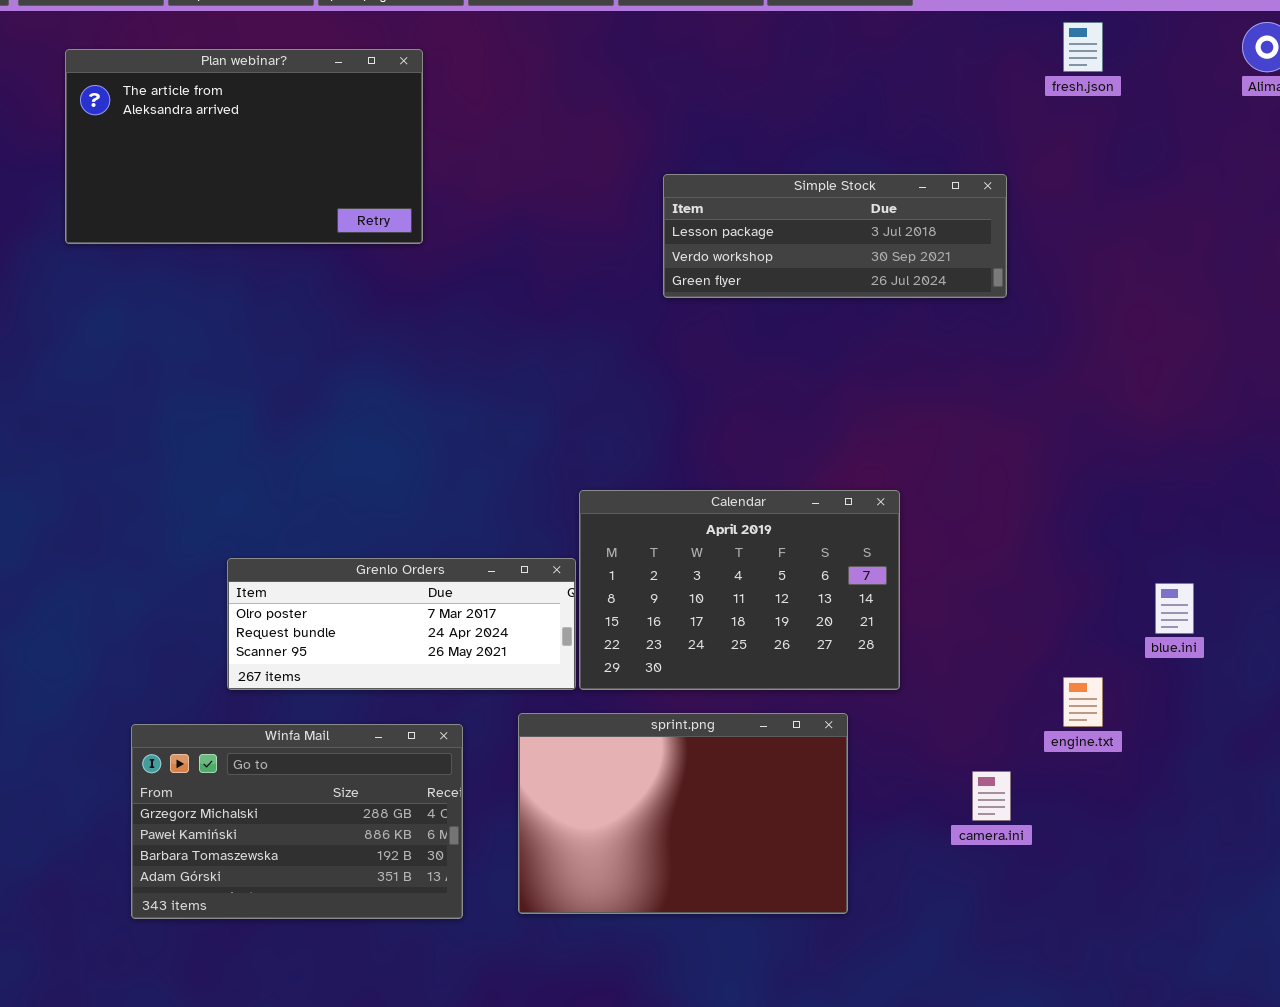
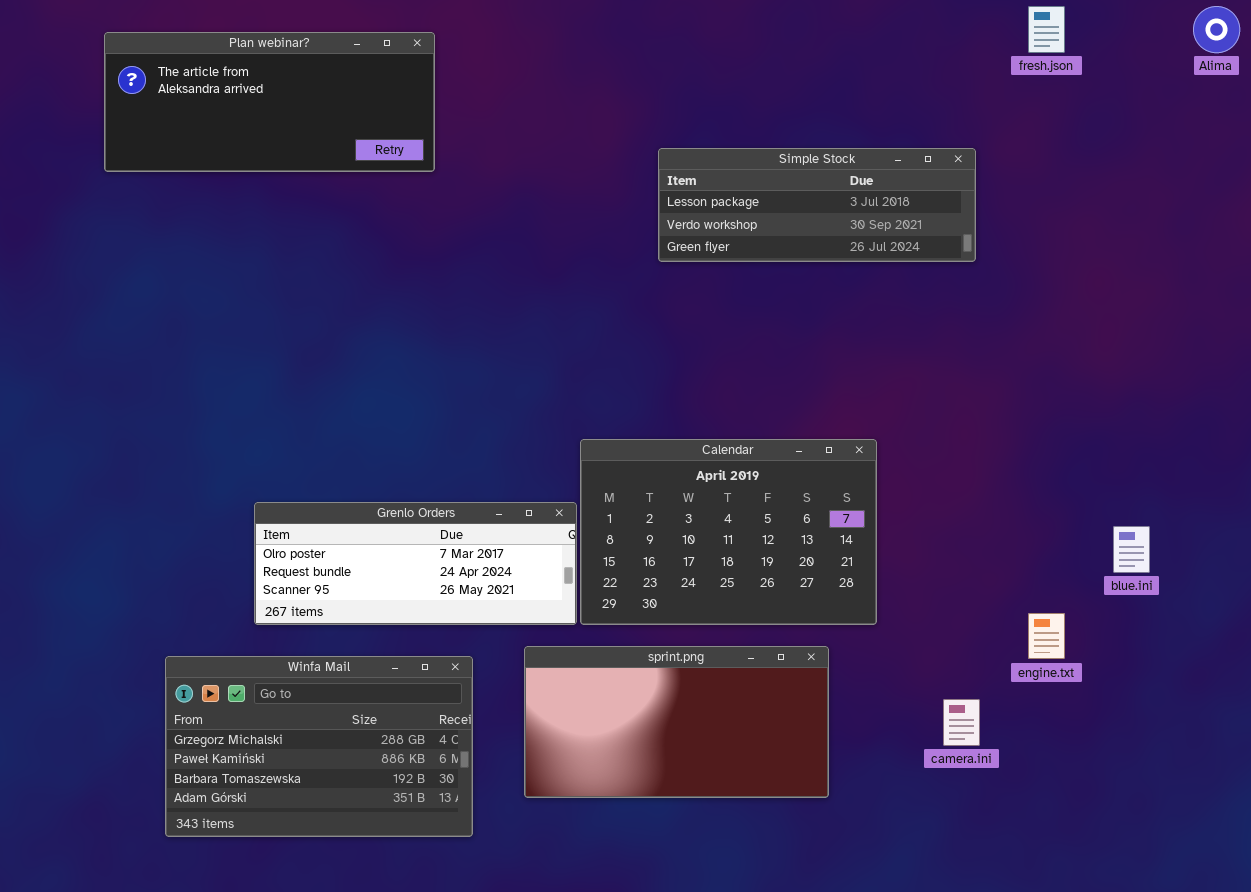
Plan webinar?: [65,49,423,244] -> [104,32,435,172], resized
sprint.png: [518,713,848,914] -> [524,646,829,798], resized

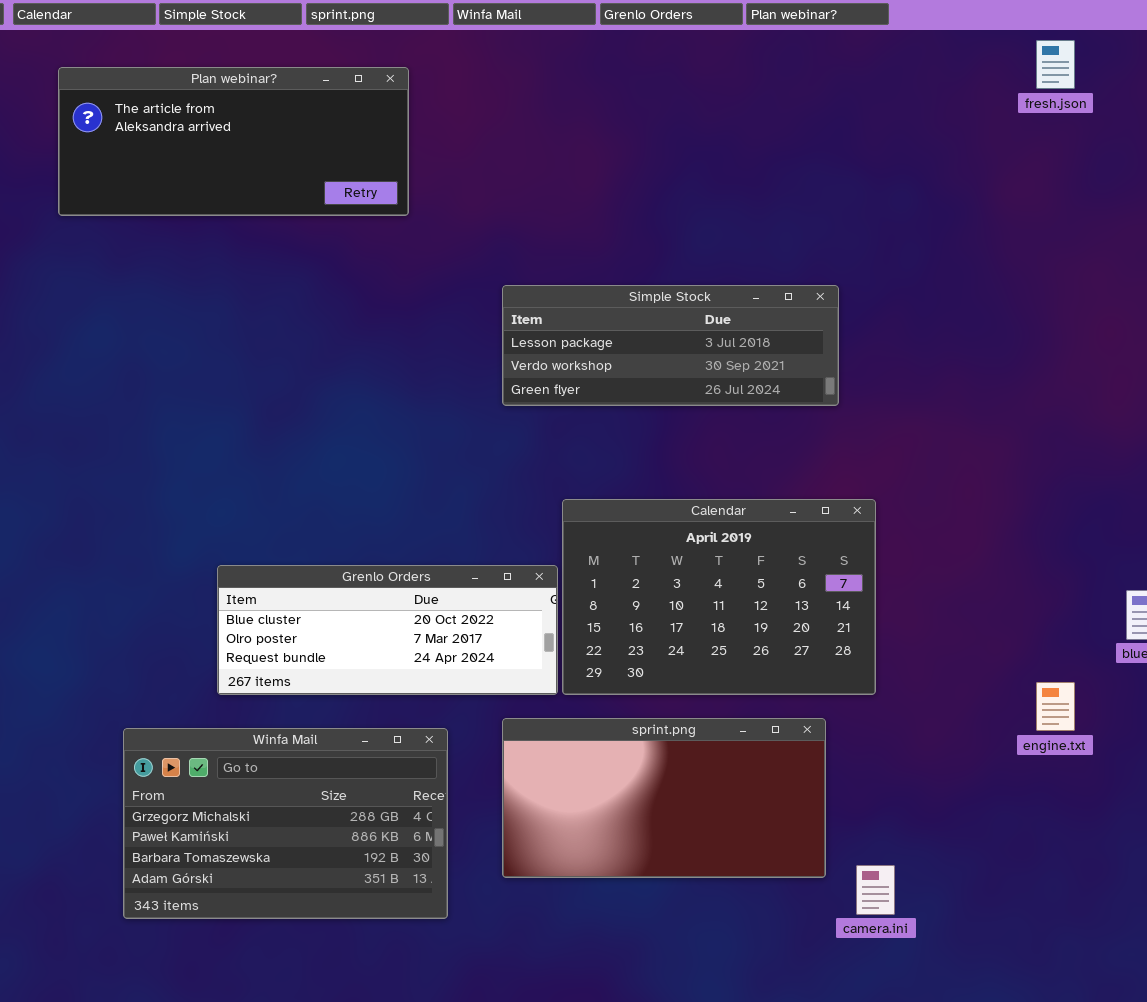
Simple Stock: [658,148,976,262] -> [502,285,839,406], moved
Grenlo Orders: [254,502,577,625] -> [217,565,558,695], scrolled up 1 row
camera.ini: [943,699,980,746] -> [856,865,895,915], moved

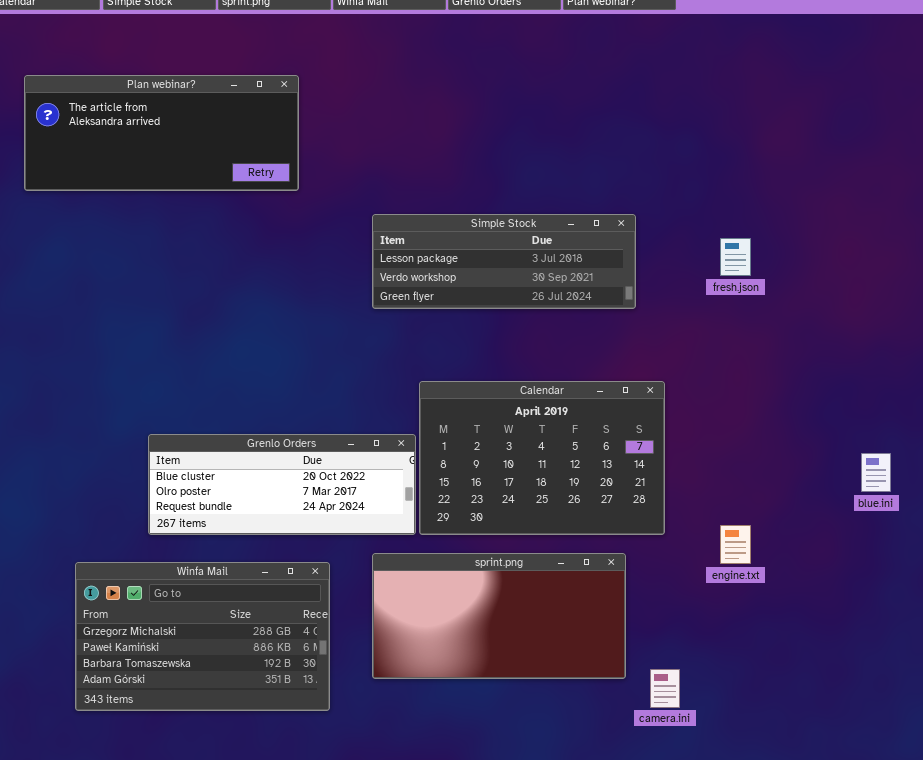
fresh.json: [1036,40,1075,89] -> [720,238,751,276], moved
Plan webinar?: [58,67,409,216] -> [24,75,299,191], moved
engine.txt: [1036,682,1075,731] -> [720,525,751,564], moved

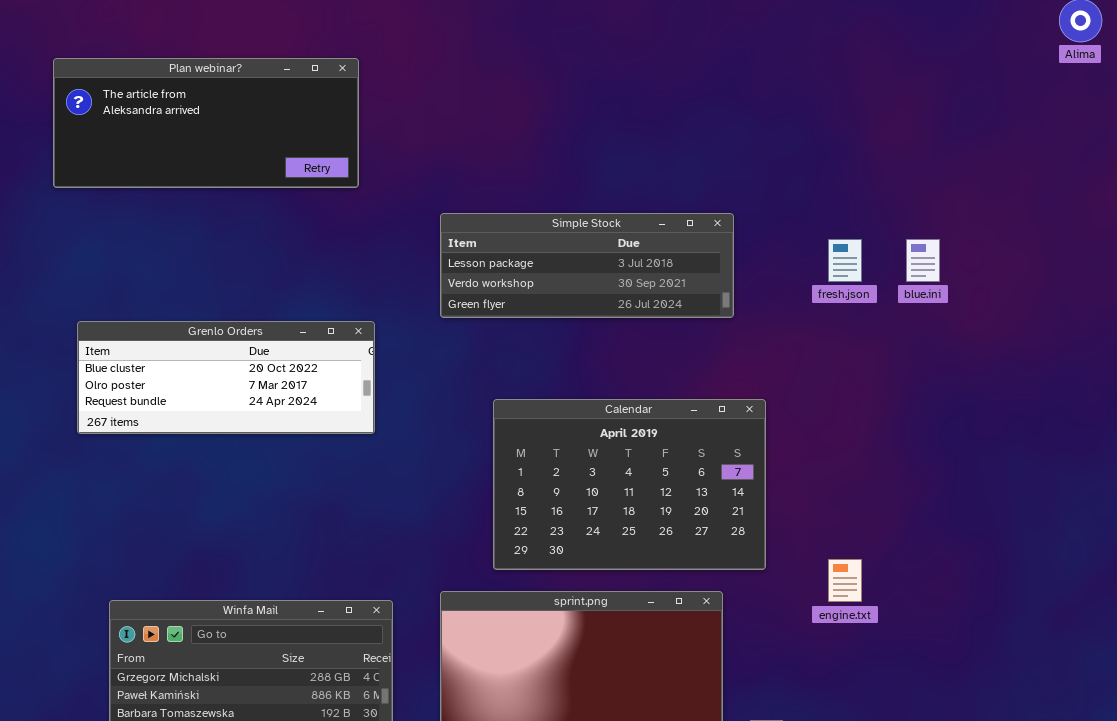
Grenlo Orders: [148,434,416,535] -> [77,321,375,434], moved
blue.ini: [861,453,891,492] -> [906,239,940,282], moved

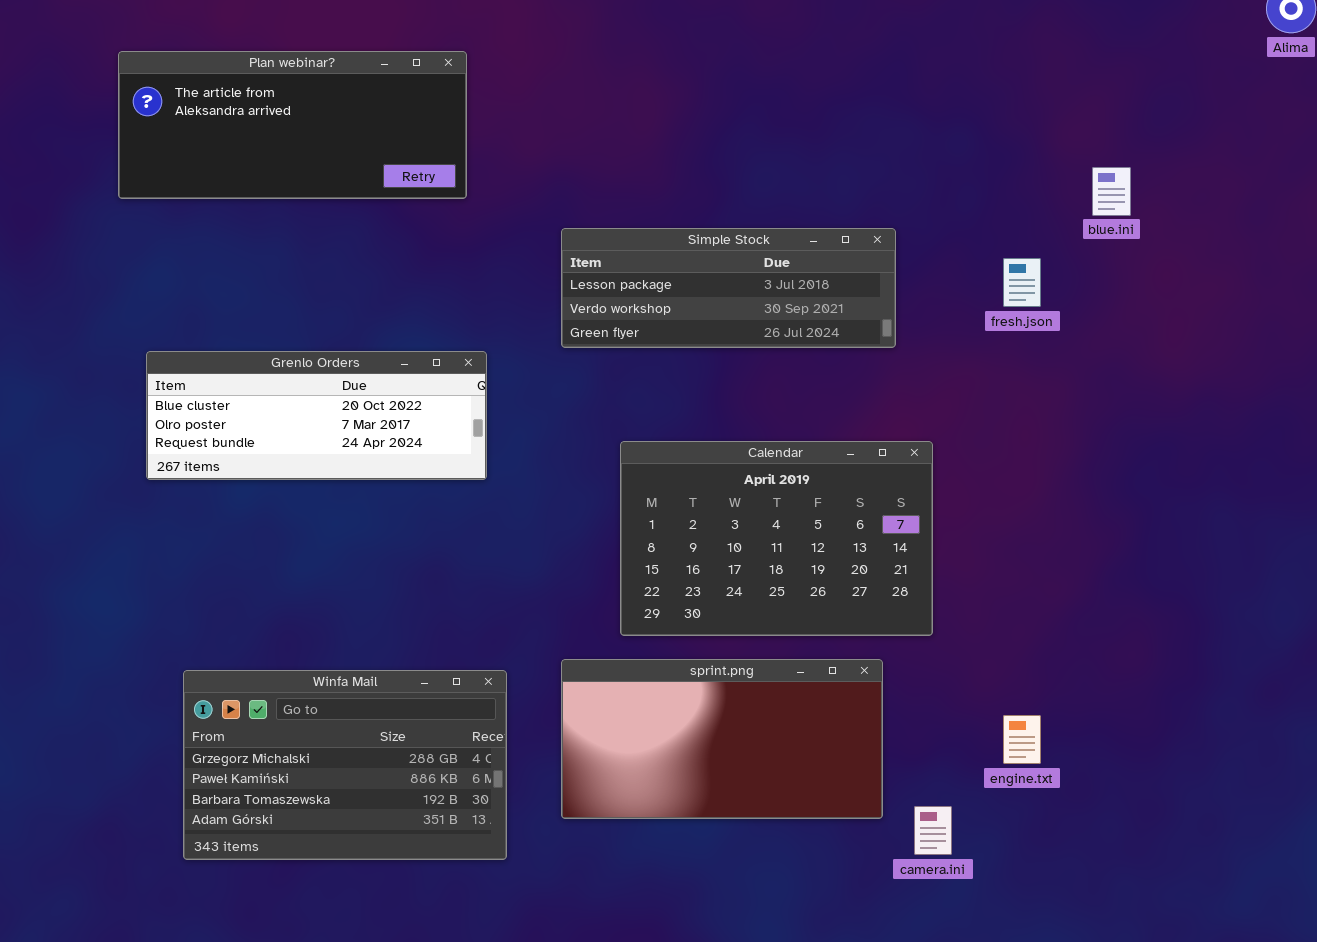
blue.ini: [906,239,940,282] -> [1092,167,1131,216], moved
engine.txt: [828,559,862,602] -> [1003,715,1041,764], moved

